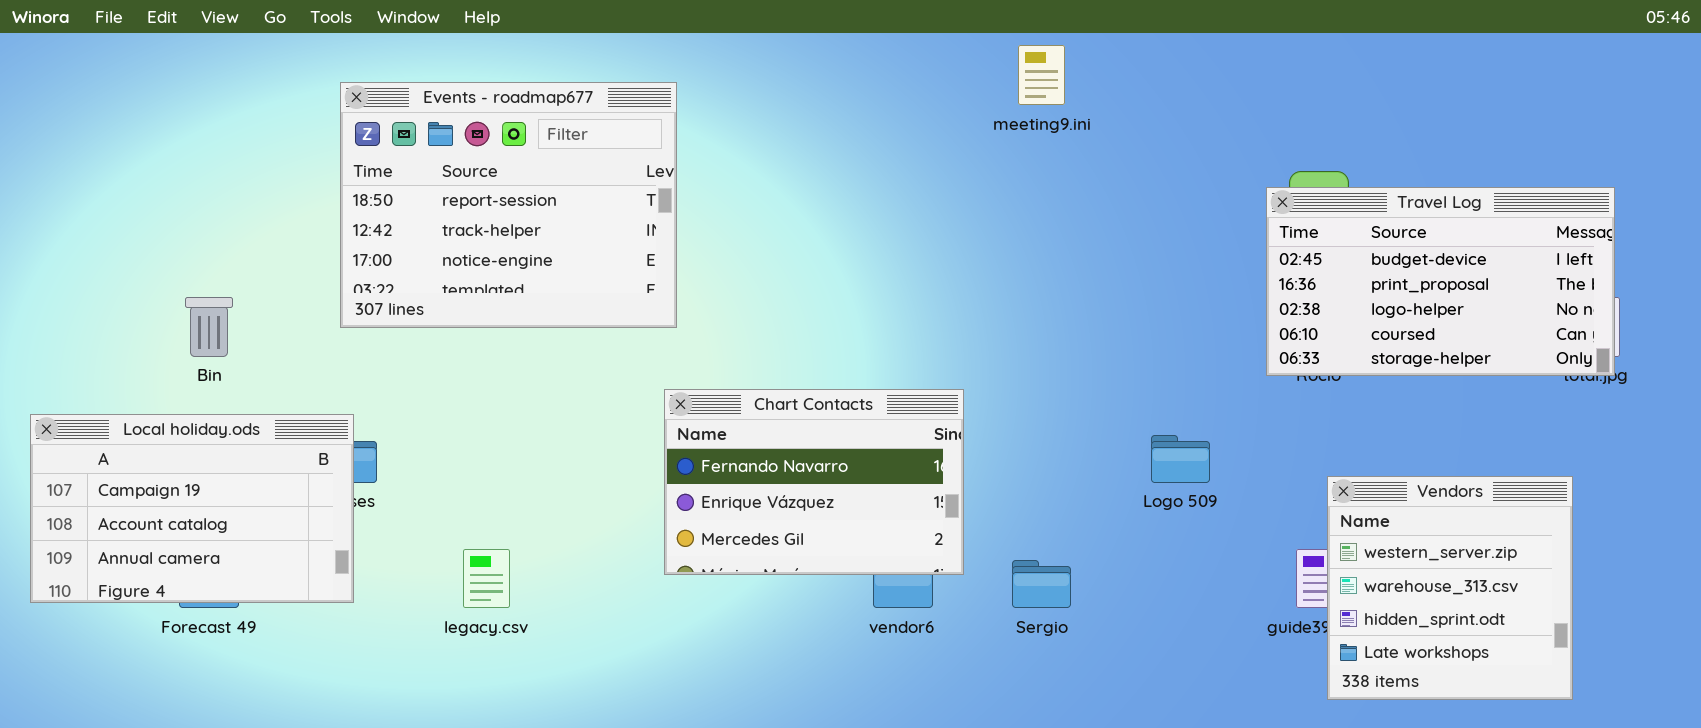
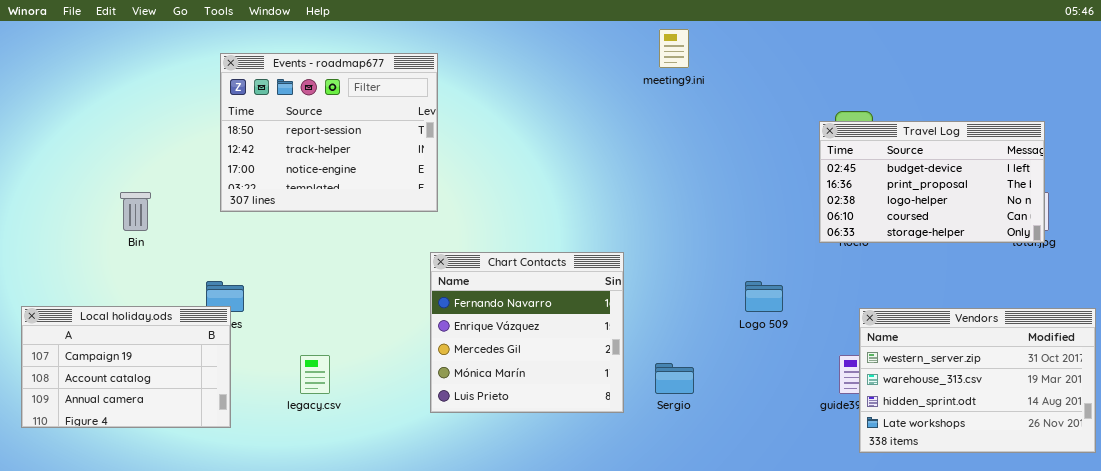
Chart Contacts: [664,389,964,575] -> [430,252,624,413], resized
Local holiday.ods: [30,414,354,603] -> [21,306,231,428], moved
Vendors: [1327,476,1573,700] -> [859,308,1096,453], resized

